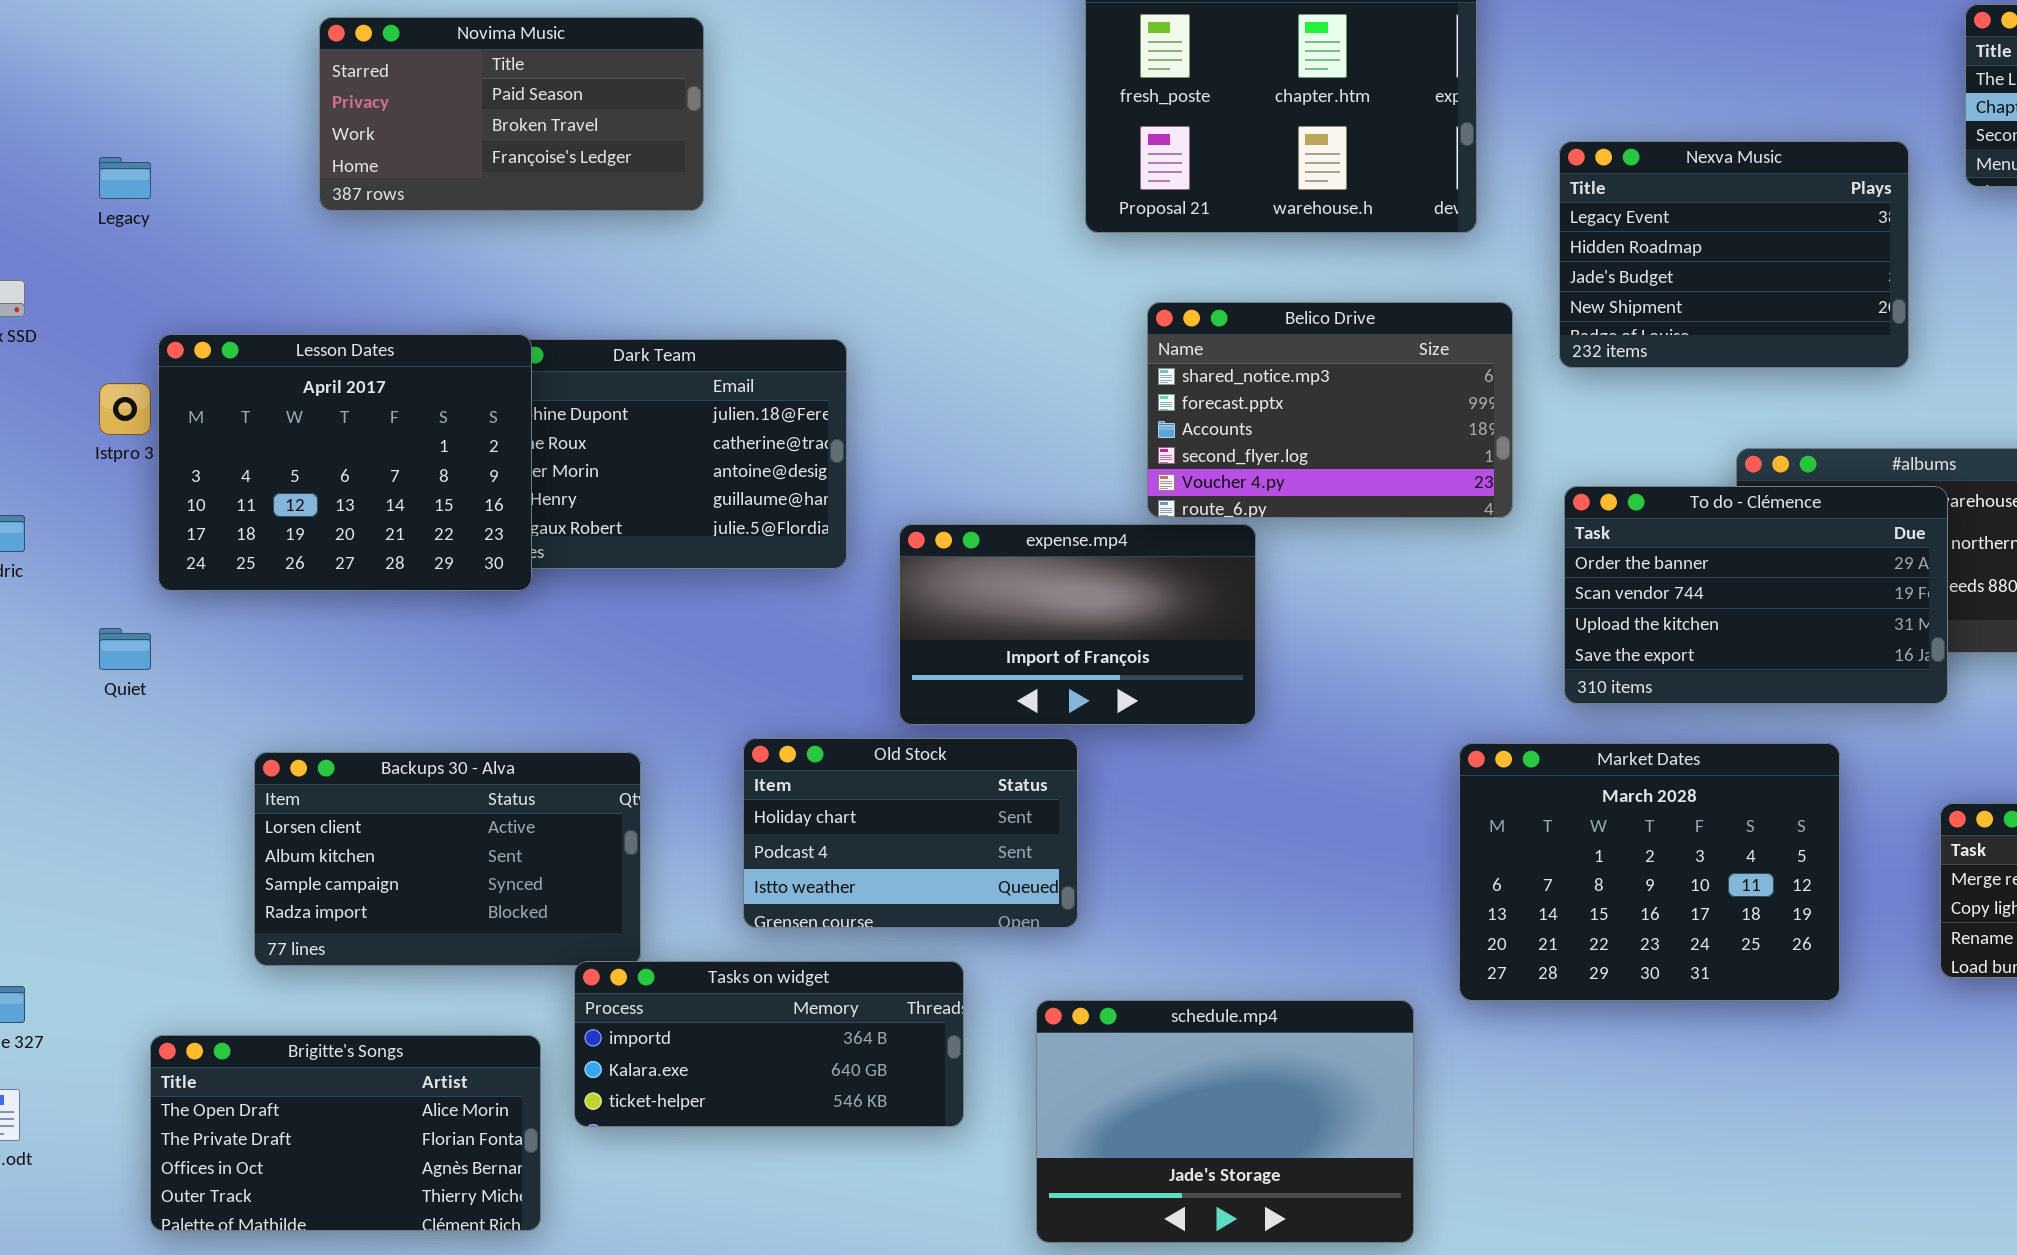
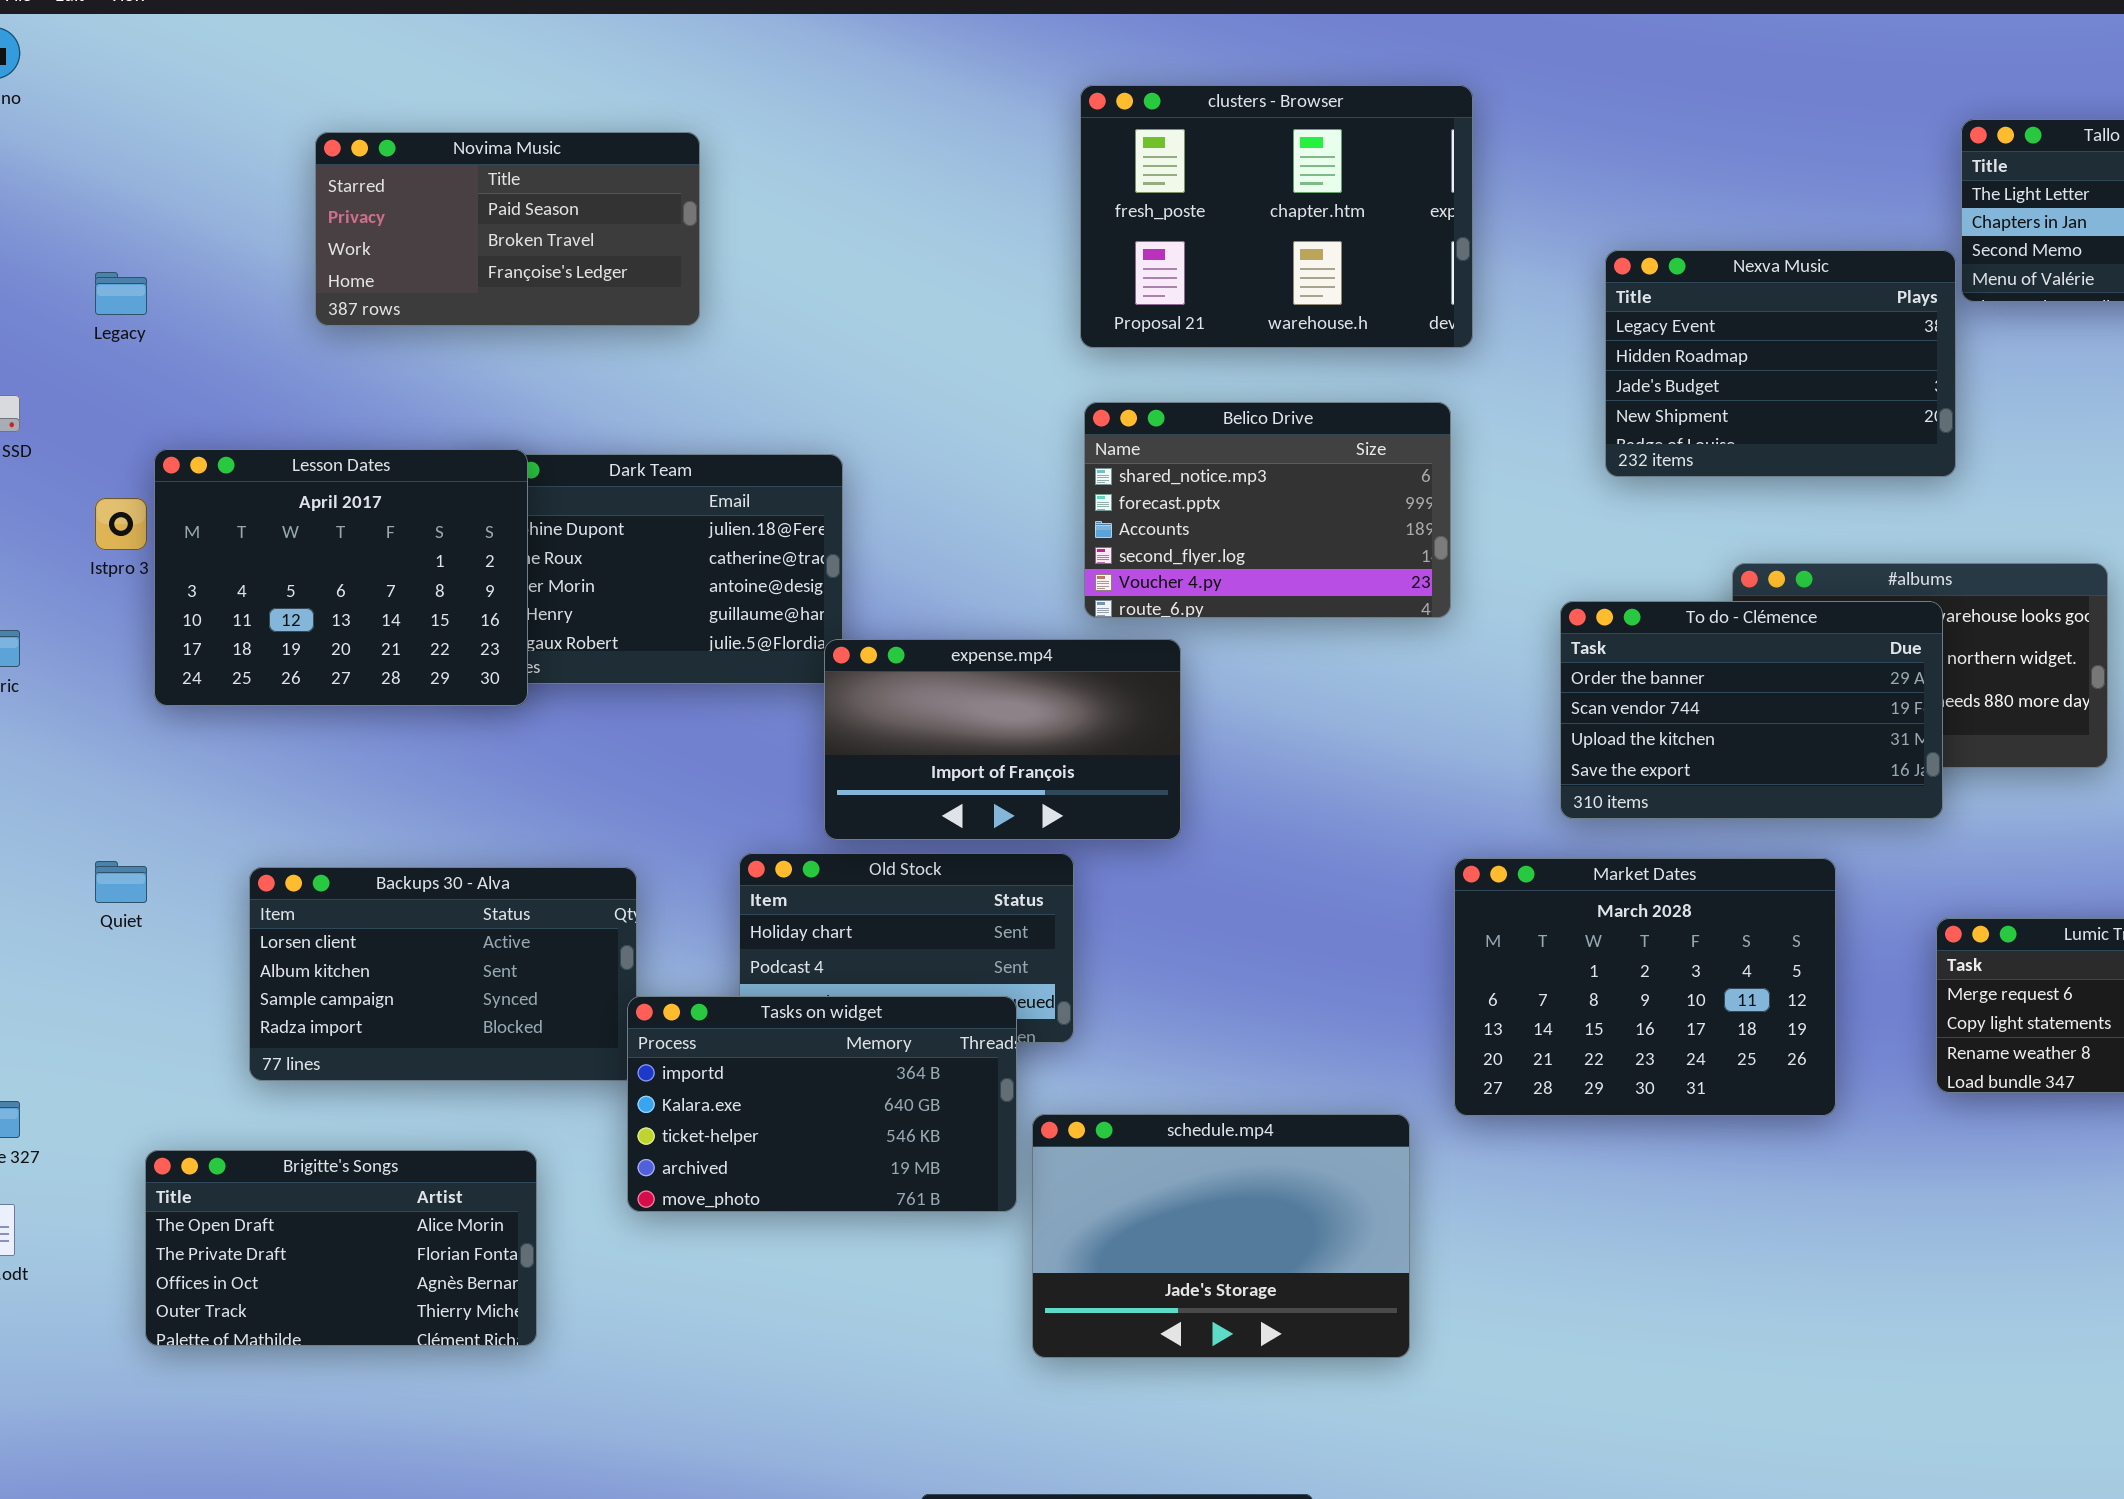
Nexva Music: [1559,141,1909,368] -> [1605,250,1956,477], moved
Belico Drive: [1147,302,1513,518] -> [1084,402,1451,618], moved
expense.mp4: [899,524,1256,725] -> [824,639,1181,840], moved
Quiet: [99,628,151,670] -> [95,861,147,903], moved
Tasks on widget: [574,961,964,1127] -> [627,996,1017,1212], moved, resized

